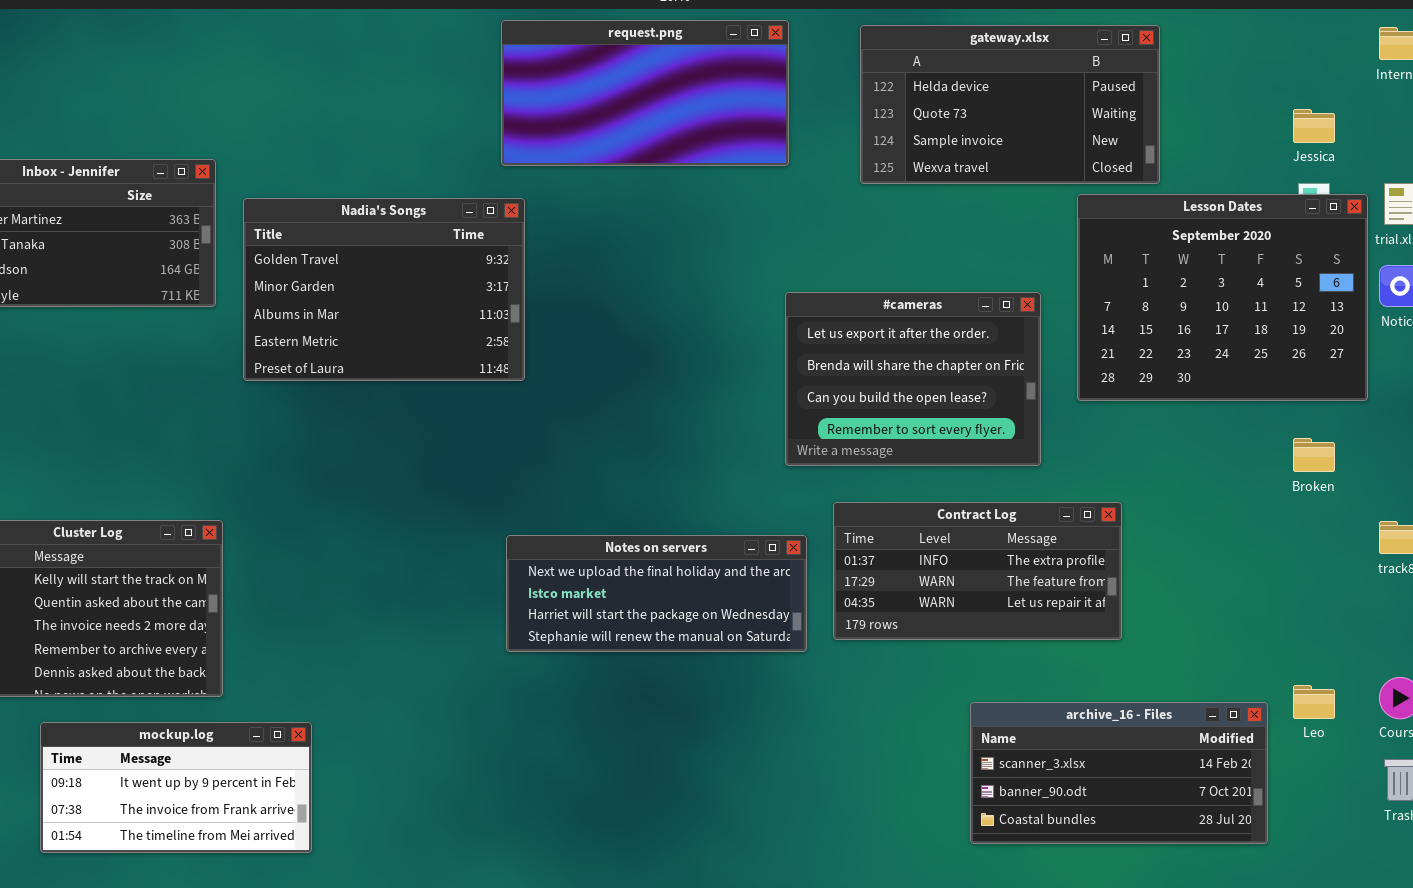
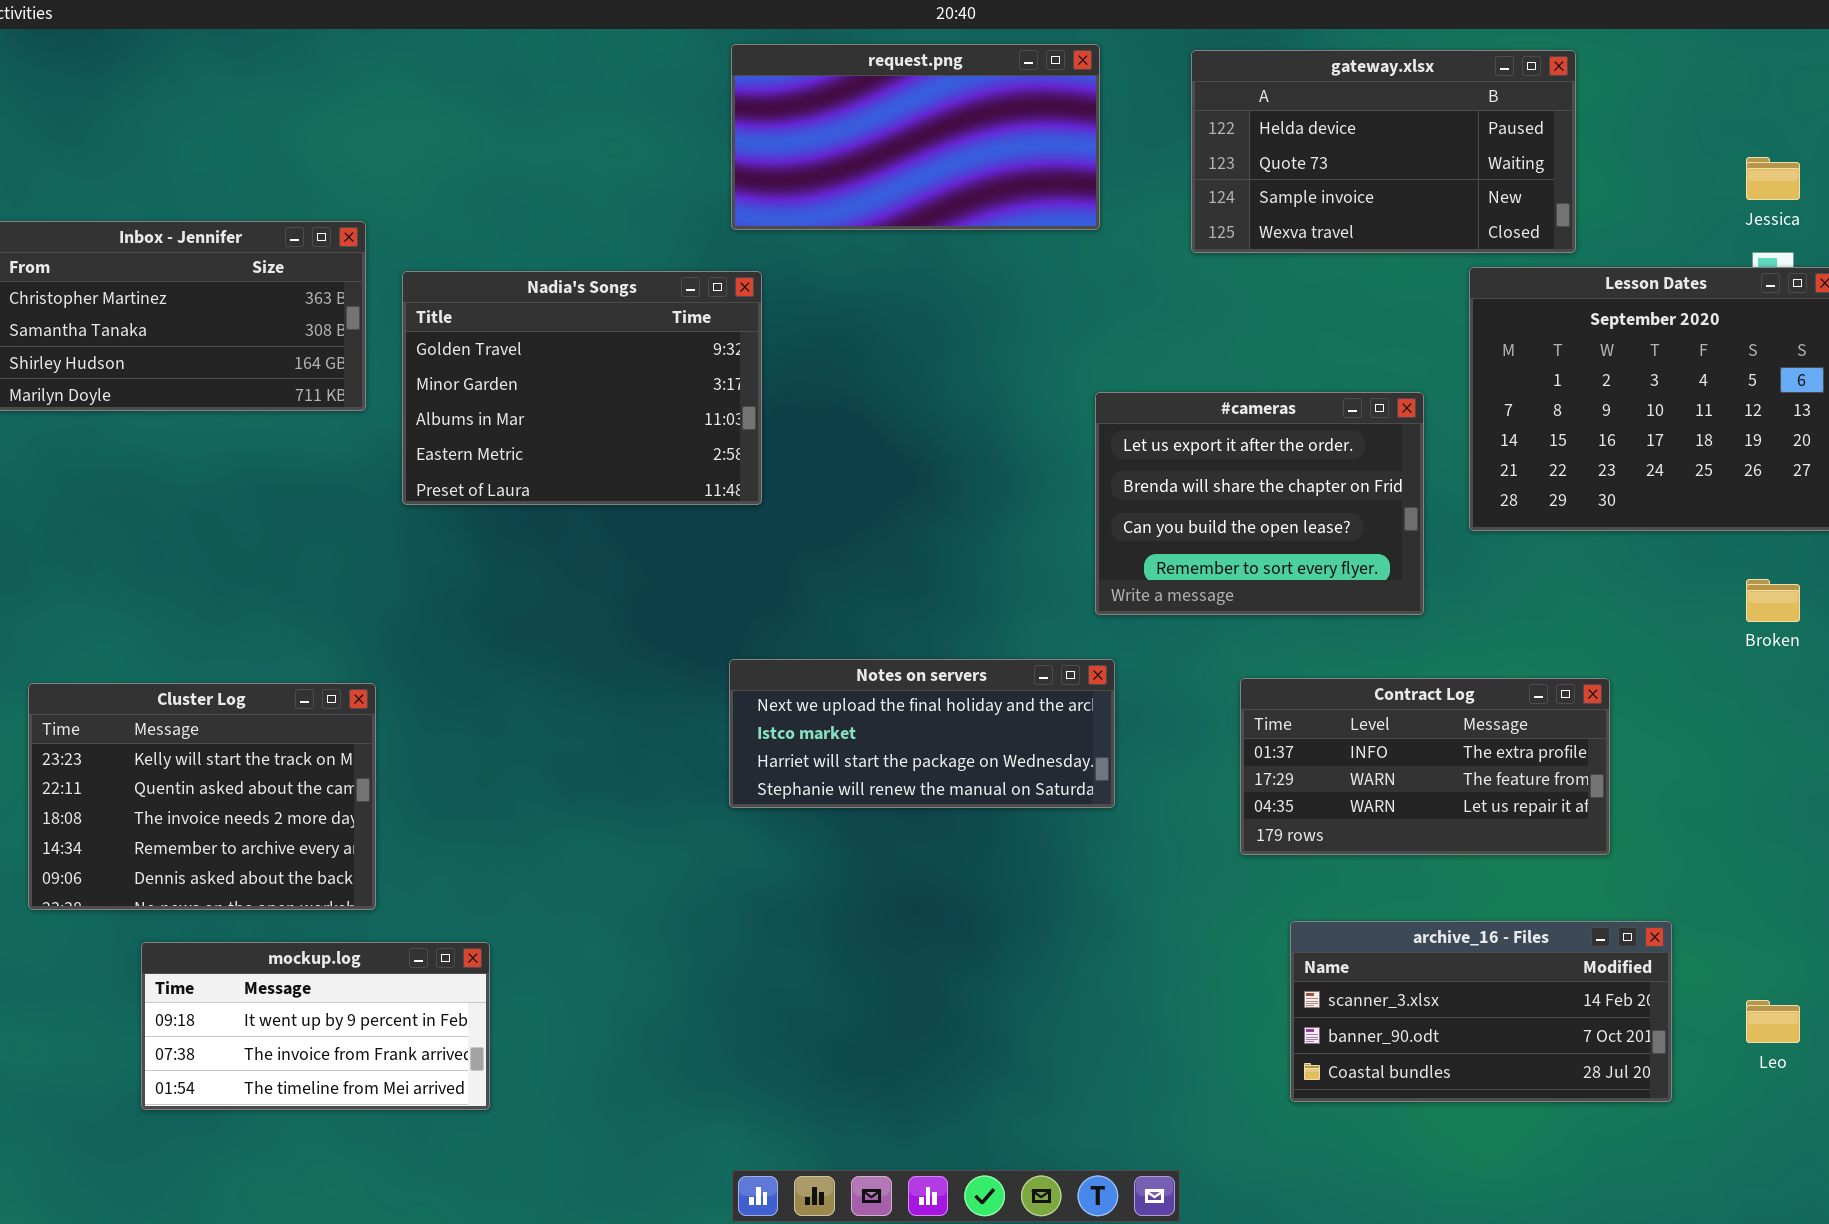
Contract Log: [833,502,1122,640] -> [1240,678,1610,855], moved
Notes on servers: [506,535,807,652] -> [729,659,1115,808], moved
Leo: [1293,685,1335,719] -> [1746,1000,1800,1043], moved
archive_16 - Files: [970,702,1268,844] -> [1290,921,1672,1102], moved

